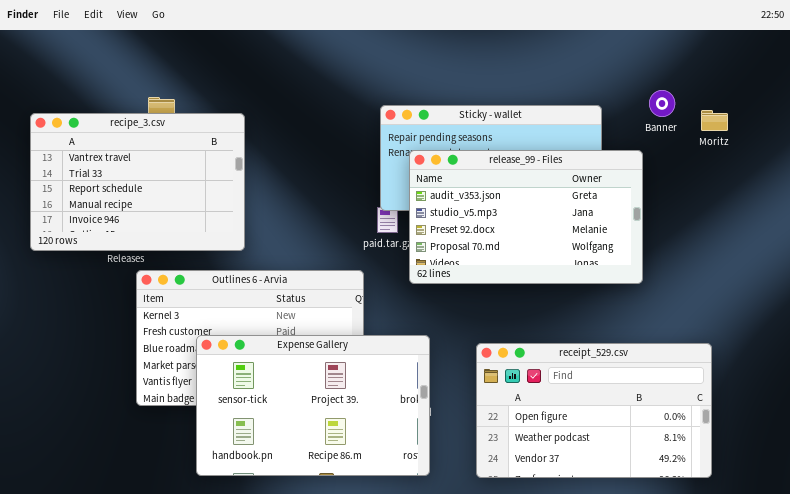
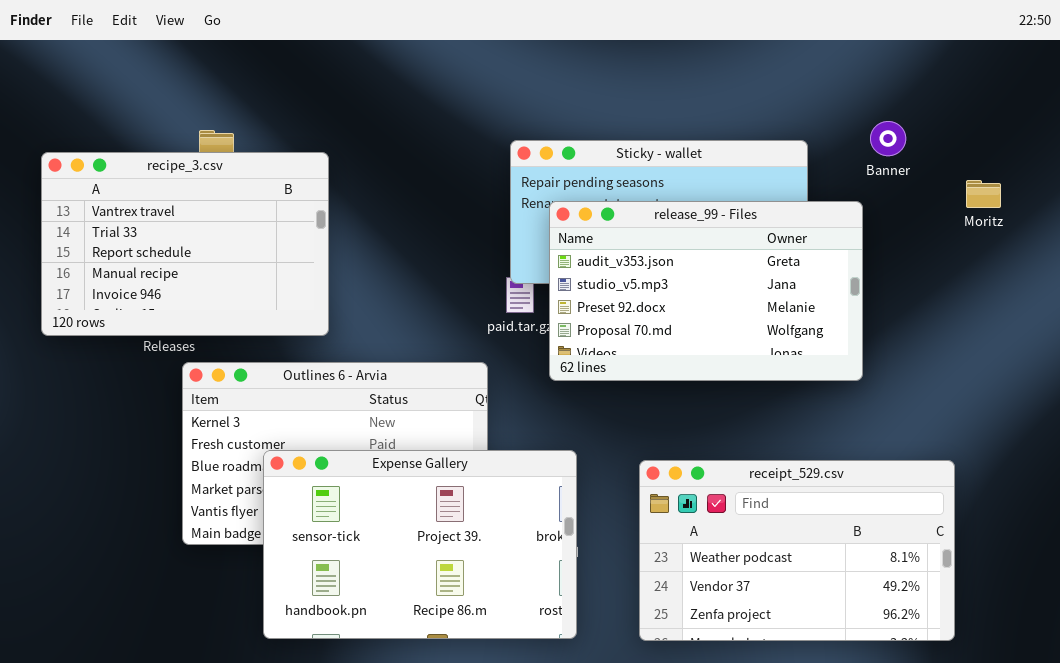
Moritz: [701,110,728,131] -> [966,180,1001,208], moved
receipt_529.csv: [476,343,712,478] -> [639,460,955,641], scrolled down 1 row

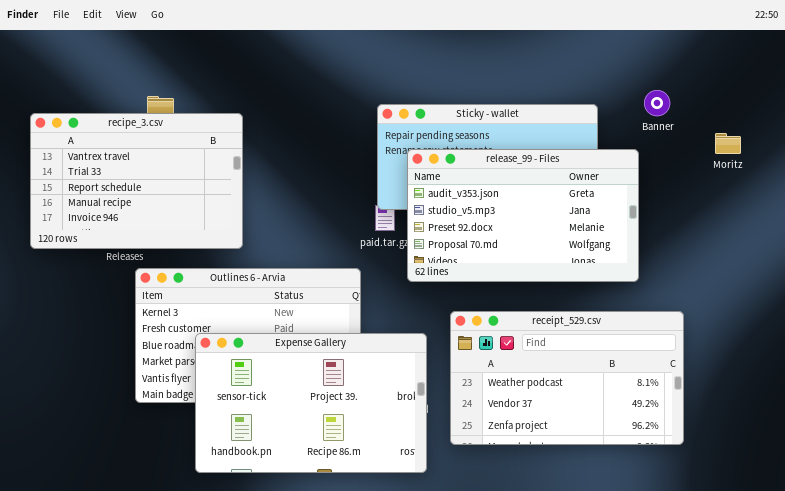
receipt_529.csv: [639,460,955,641] -> [450,311,684,445], moved

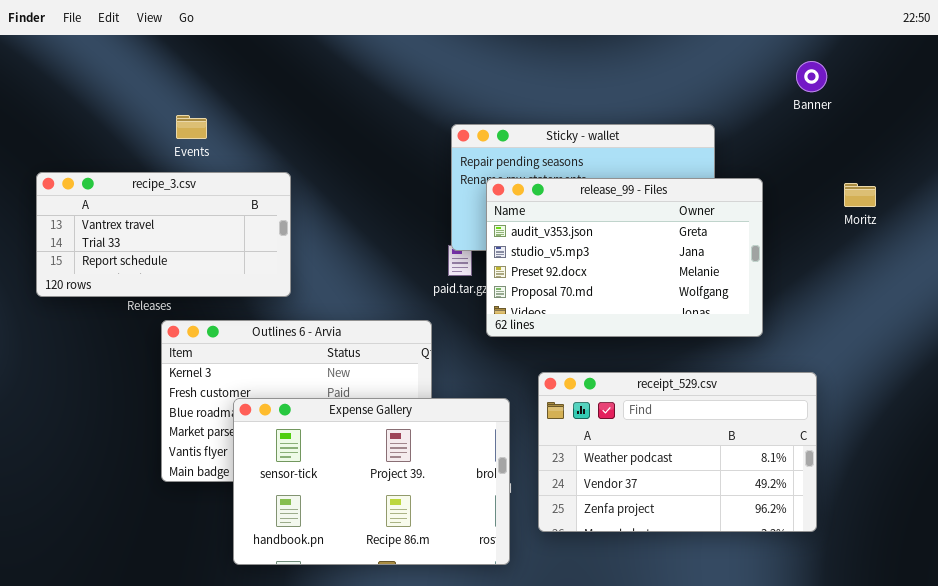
Banner: [644,90,670,116] -> [796,61,827,92], moved
recipe_3.csv: [30,113,243,249] -> [36,172,291,297], resized
Moritz: [715,133,741,154] -> [844,183,876,207], moved

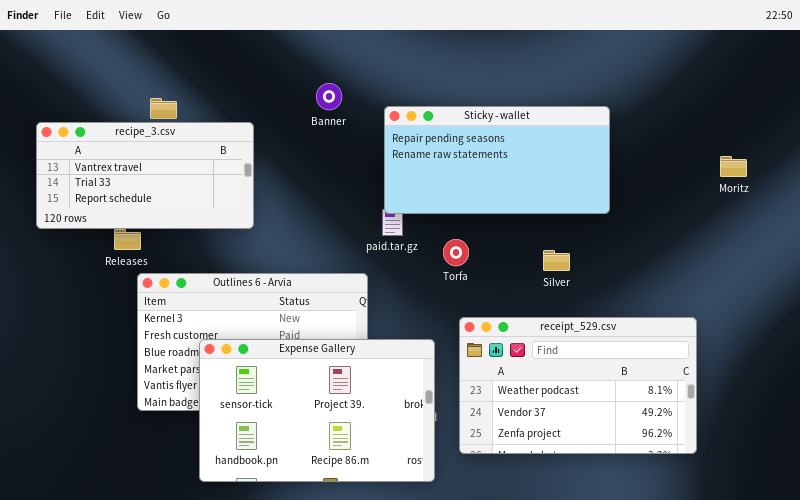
Banner: [796,61,827,92] -> [316,83,342,110], moved
recipe_3.csv: [36,172,291,297] -> [36,122,254,229], moved
release_99 - Files: [486,178,763,337] -> none, closed

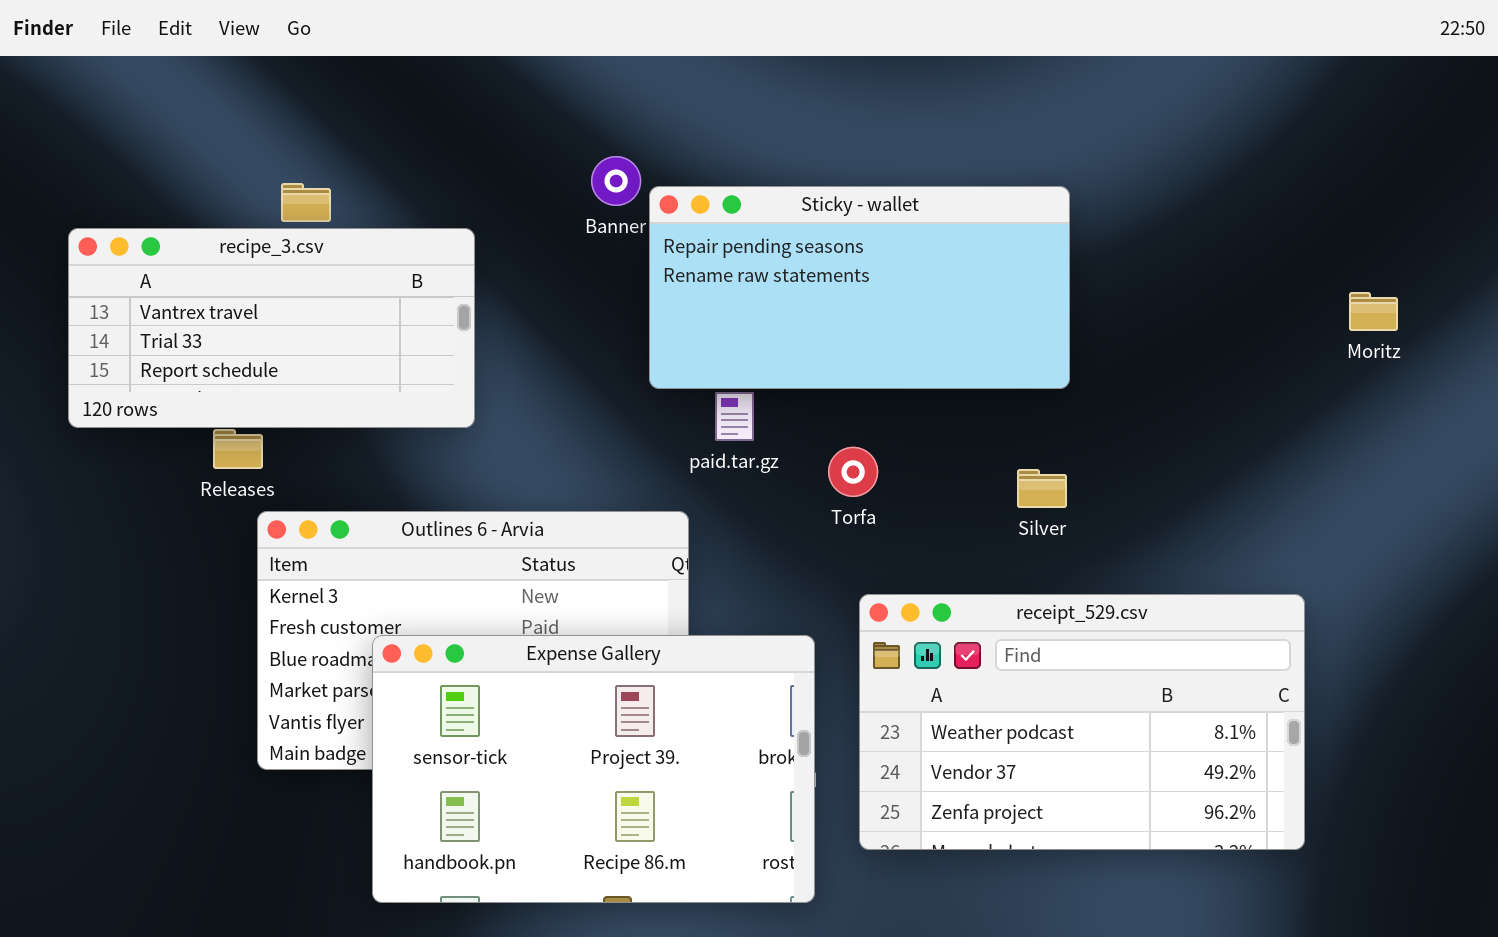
Sticky - wallet: [384,106,610,214] -> [649,186,1070,389], moved

